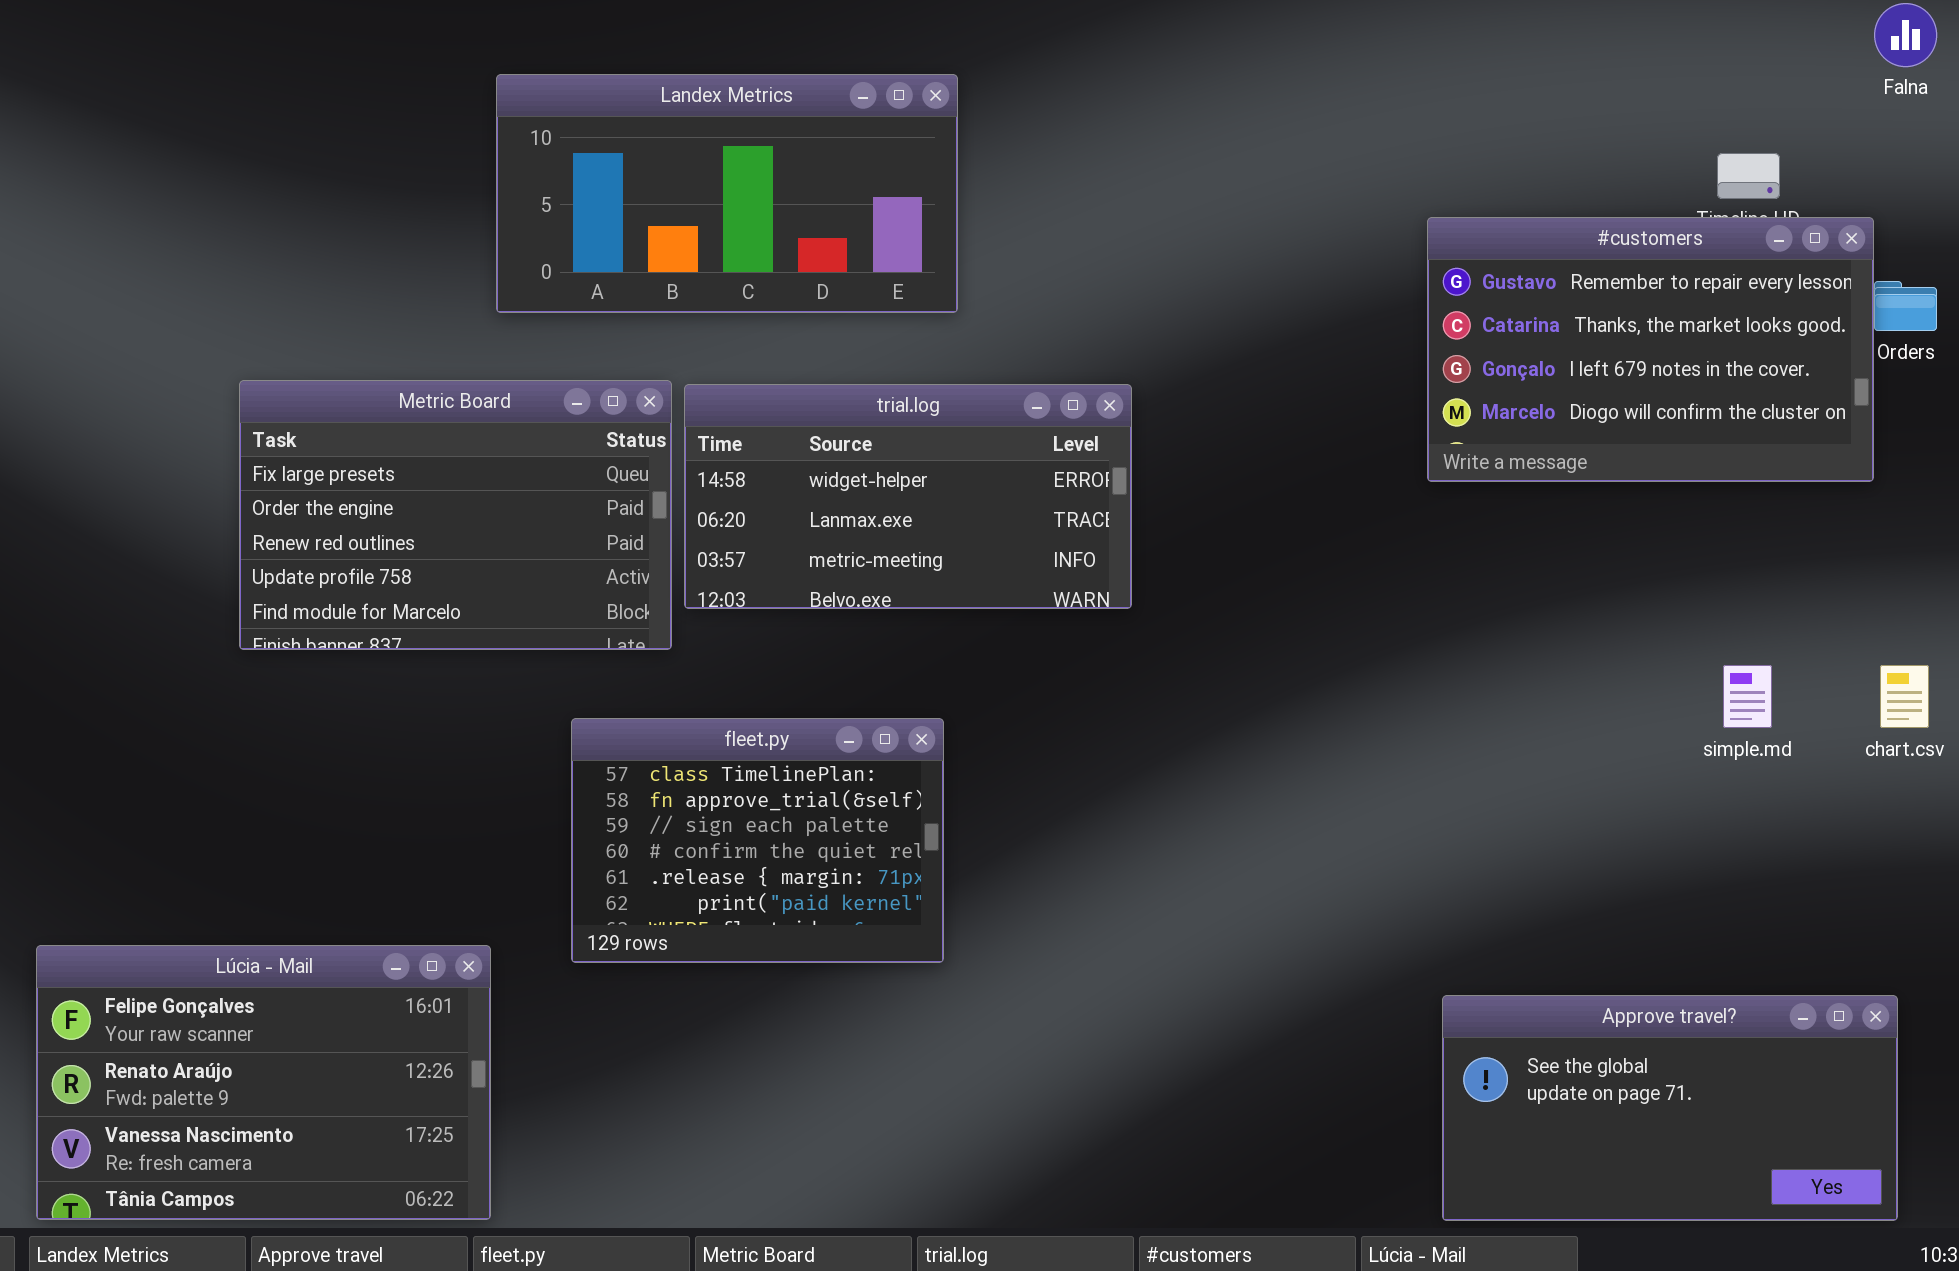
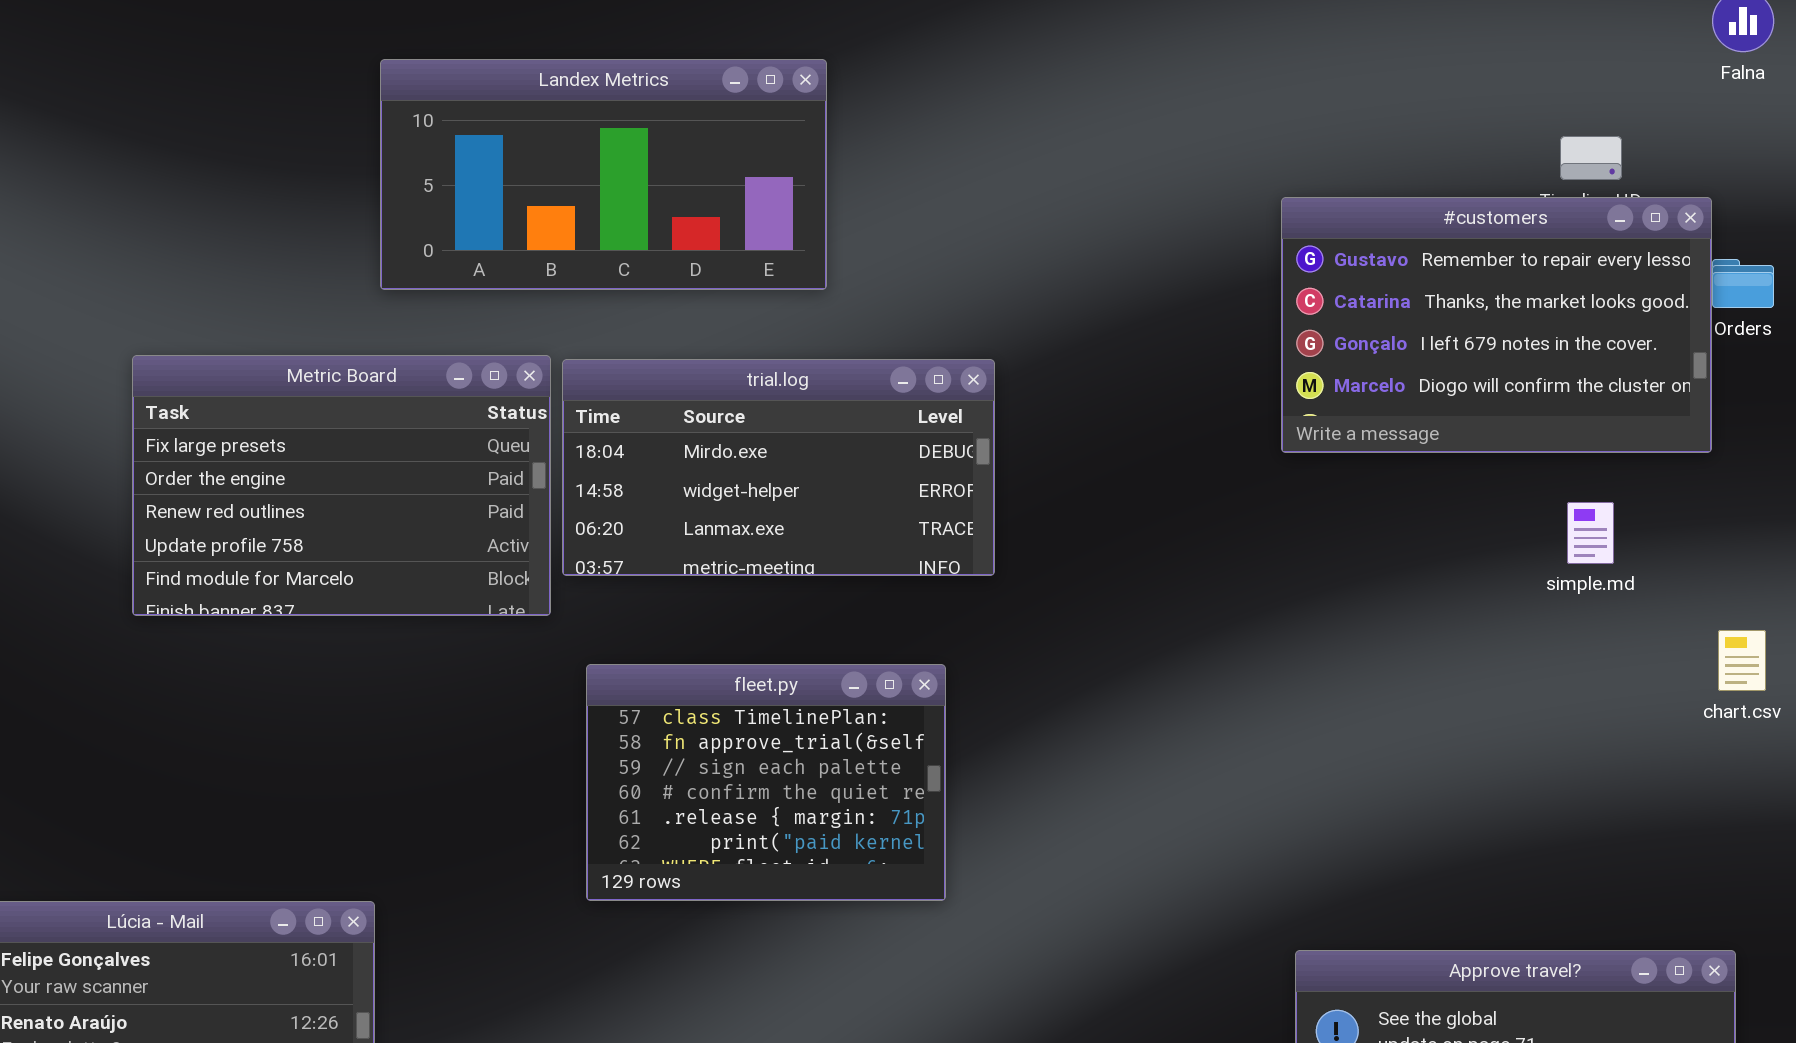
trial.log: [684,384,1132,609] -> [562,359,995,576], scrolled up 1 row
simple.md: [1723,665,1772,728] -> [1567,502,1614,564], moved
fleet.py: [571,718,944,963] -> [586,664,946,901], moved

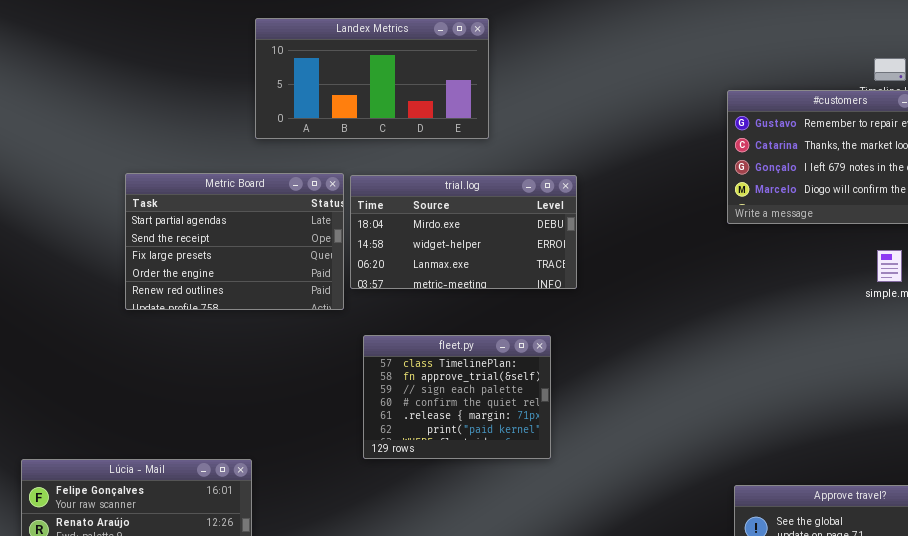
Metric Board: [132,355,551,616] -> [125,173,344,310], scrolled up 2 rows

